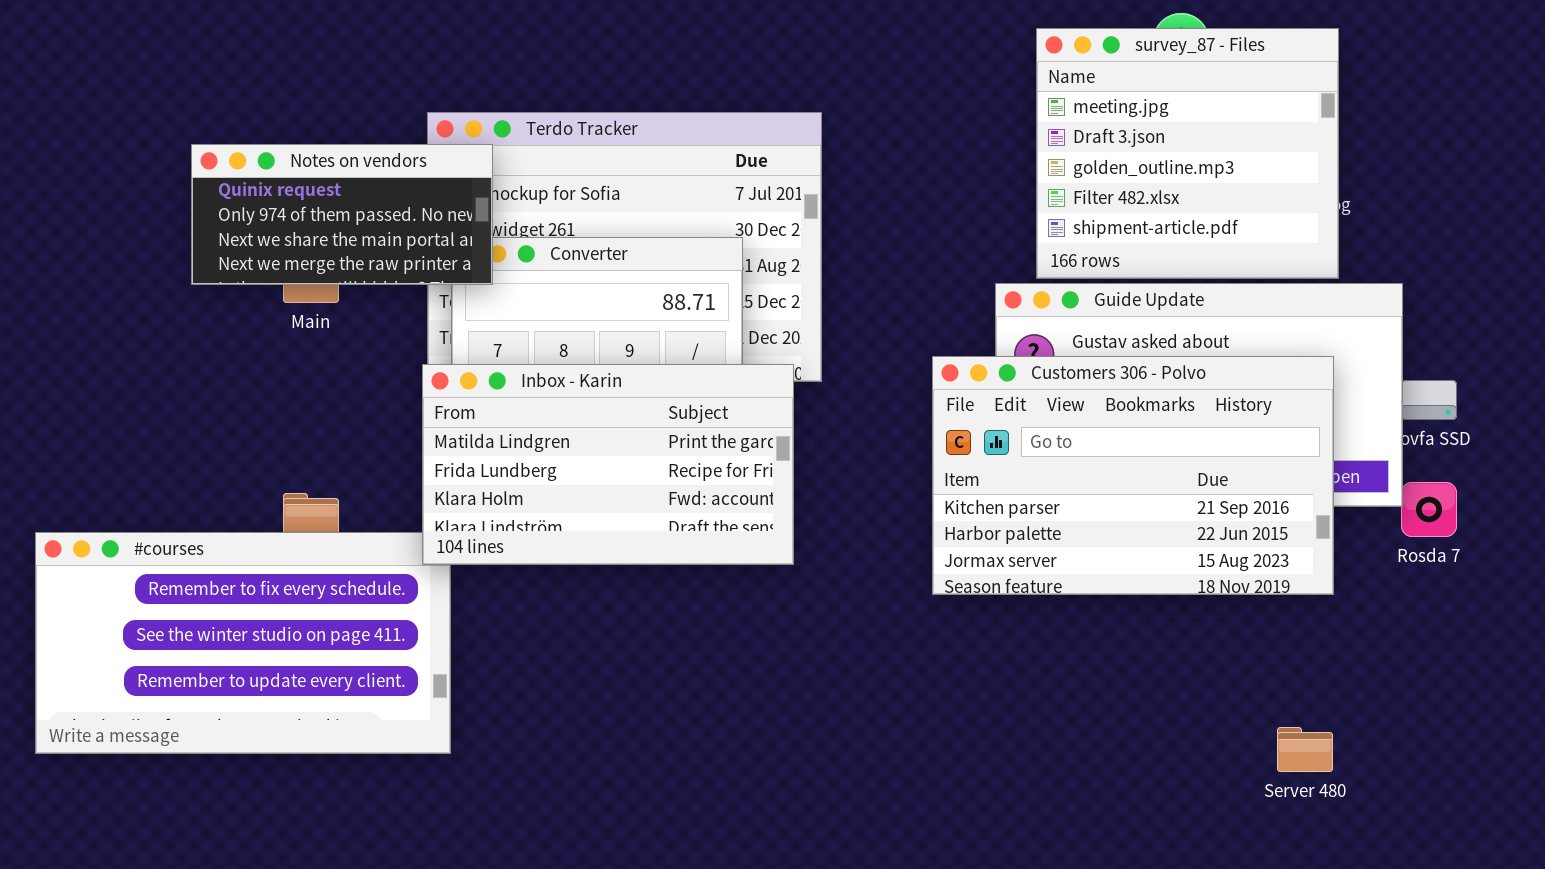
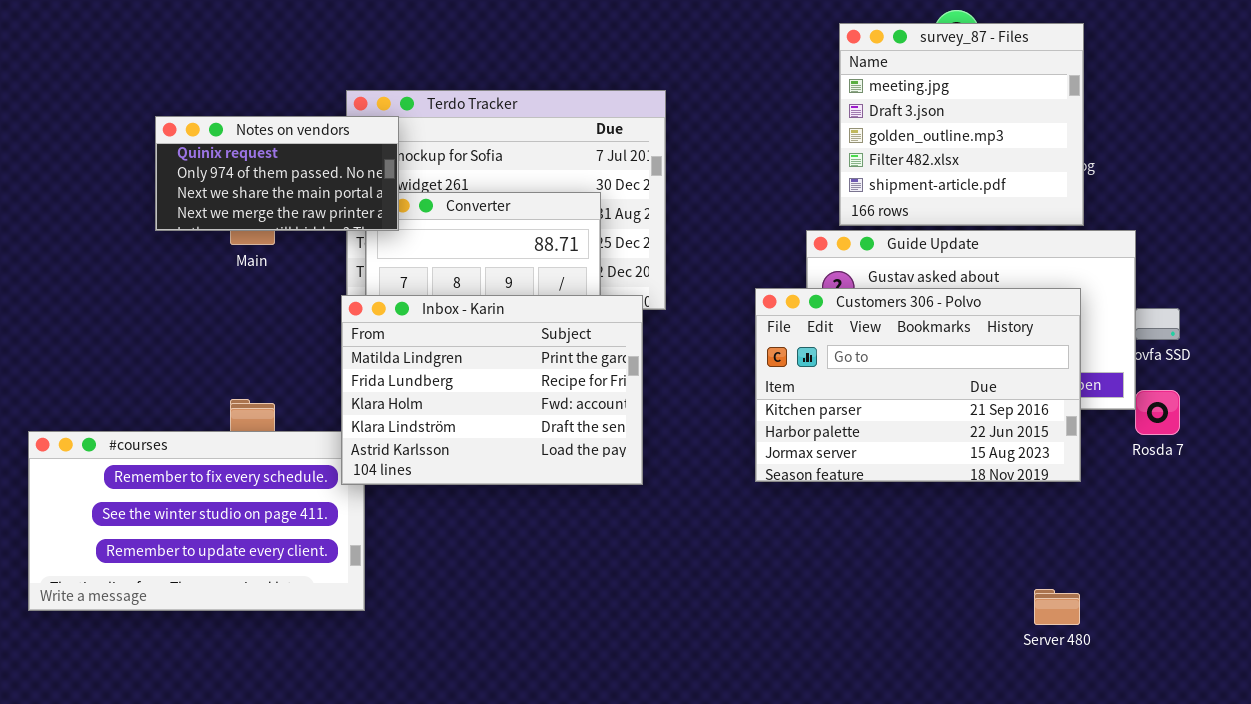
Inbox - Karin: [422,364,794,565] -> [341,295,643,485], resized

